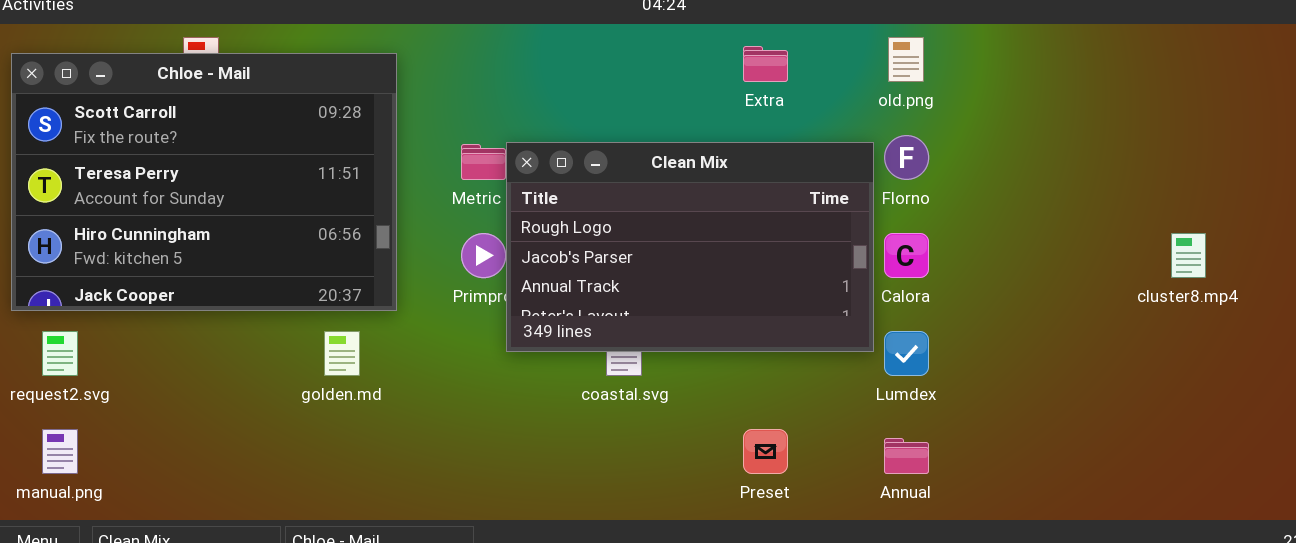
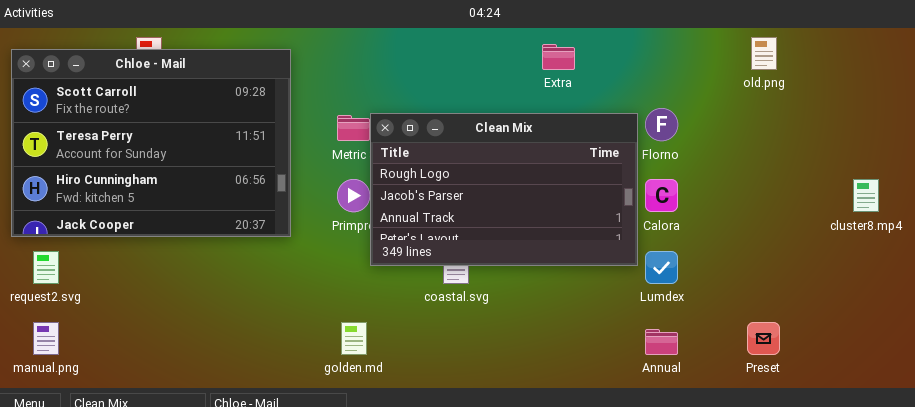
old.png: [888,37,924,82] -> [751,37,777,70], moved
golden.md: [324,331,360,376] -> [341,322,367,355], moved
Preset: [743,429,788,474] -> [747,322,780,355], moved

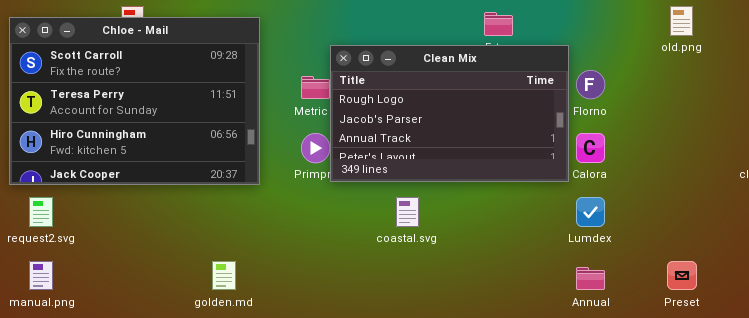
Clean Mix: [370,113,638,266] -> [330,45,569,182], moved
golden.md: [341,322,367,355] -> [212,261,236,290], moved

